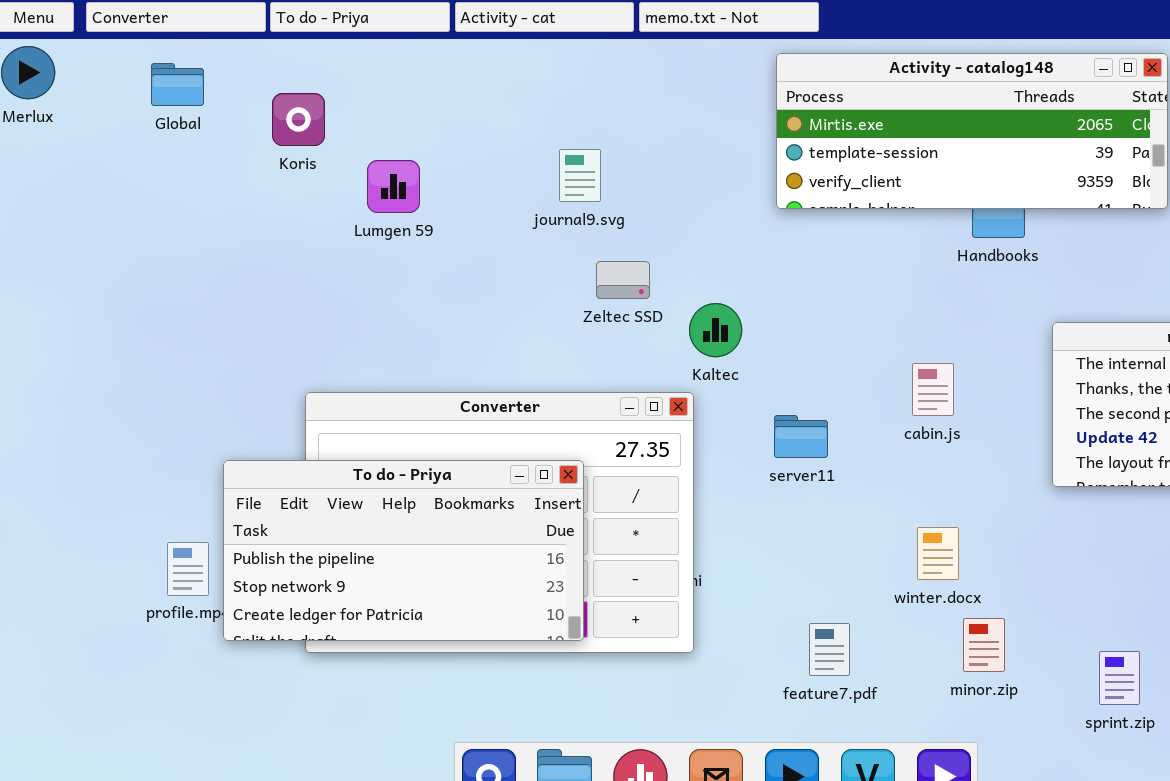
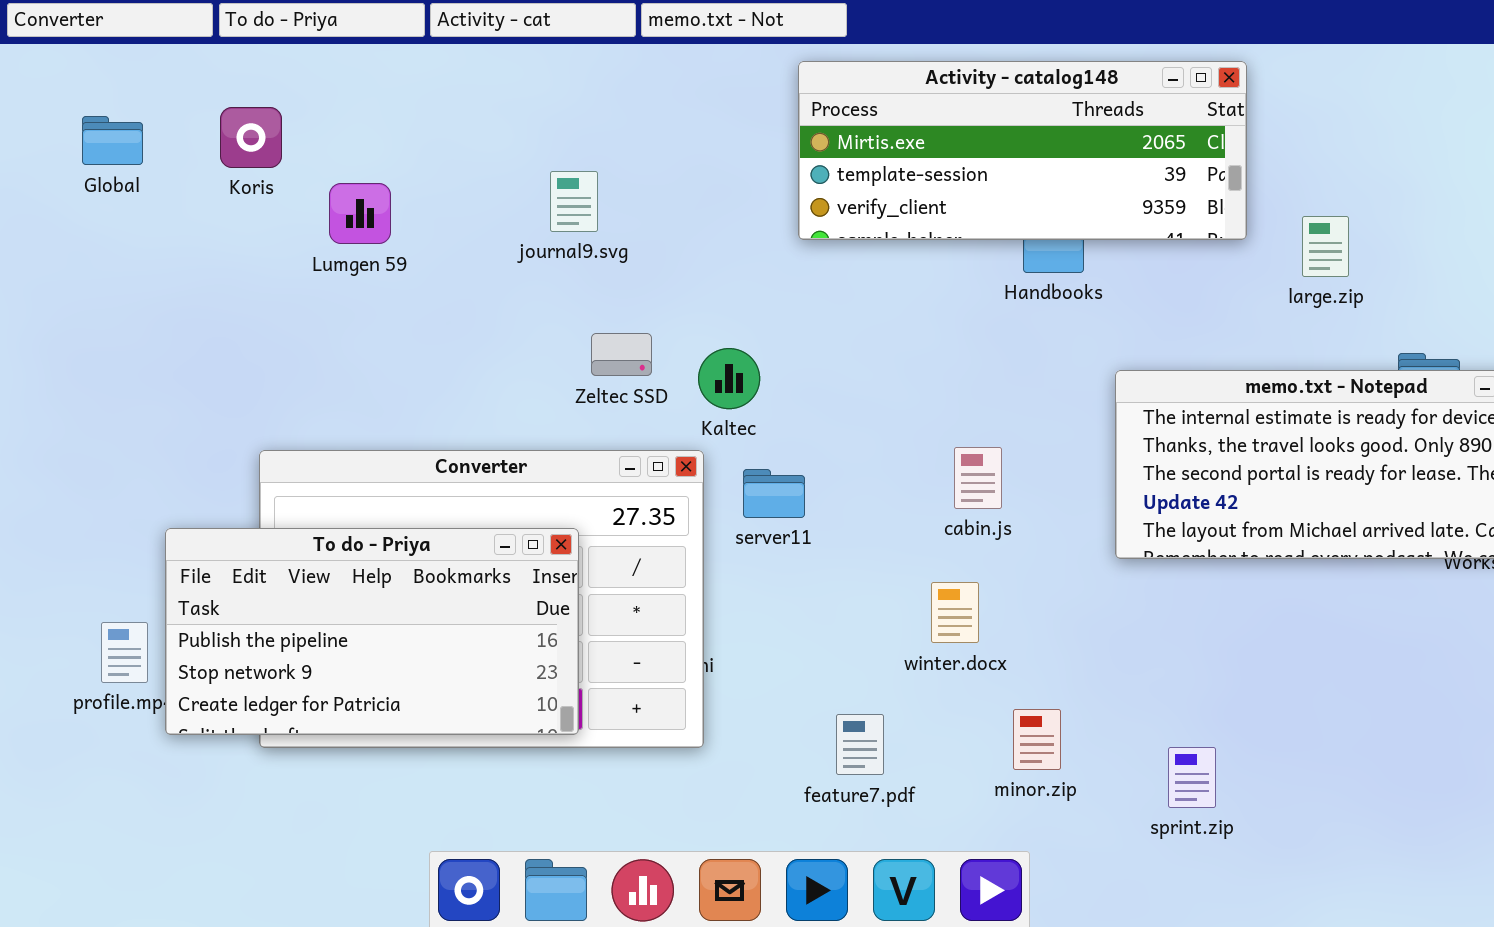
Global: [151,63,204,106] -> [82,116,143,165], moved
Zeltec SSD: [596,261,650,299] -> [591,333,652,376], moved
cabin.js: [912,363,954,416] -> [954,447,1002,509], moved
server11: [774,415,828,458] -> [743,469,805,518], moved
winter.docx: [917,527,959,580] -> [931,582,979,643], moved

